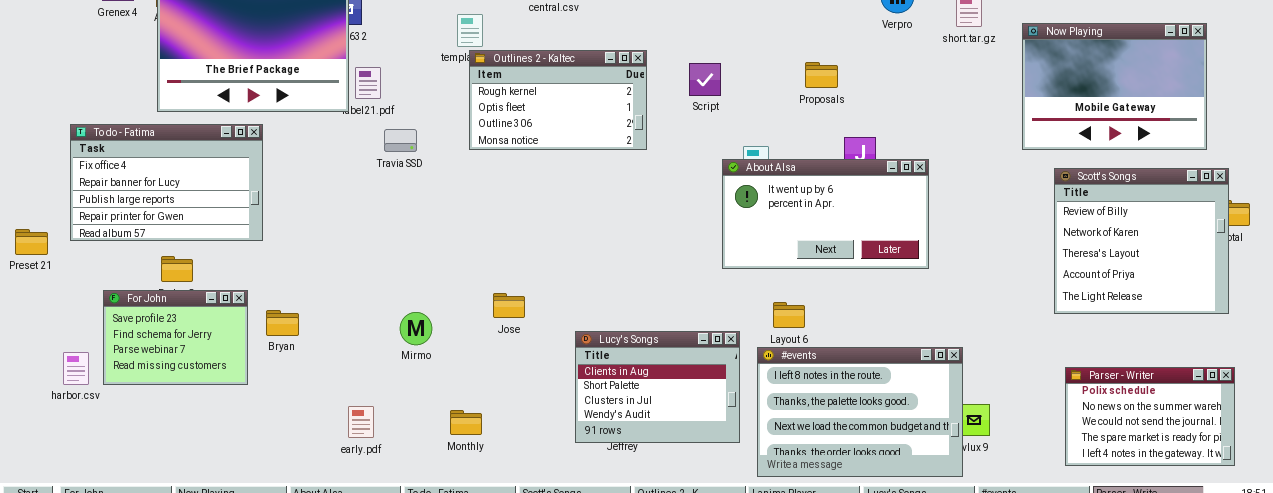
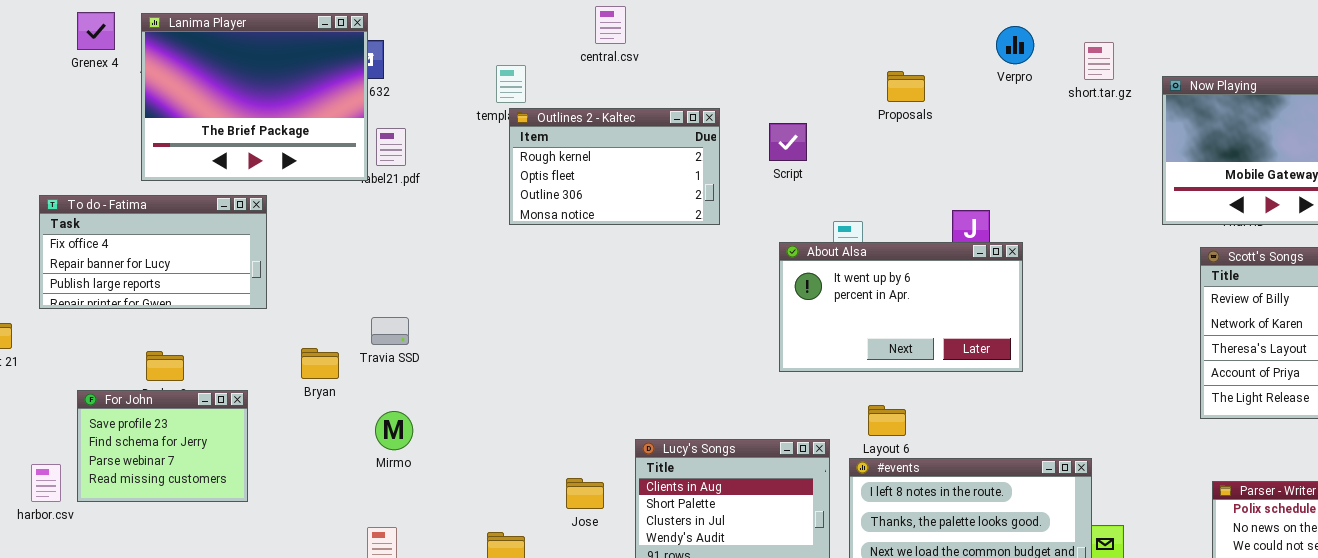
Proposals: [805,62,838,88] -> [887,71,925,102], moved
To do - Fatima: [70,124,263,241] -> [39,195,267,309], resized
Travia SSD: [384,129,417,152] -> [371,317,409,345], moved
About Alsa: [722,159,929,269] -> [779,242,1023,372], moved
Jose: [493,293,525,318] -> [566,478,604,509], moved
Bryan: [266,310,299,336] -> [301,348,339,379], moved
Mirmo: [400,312,432,345] -> [375,411,413,450], moved

